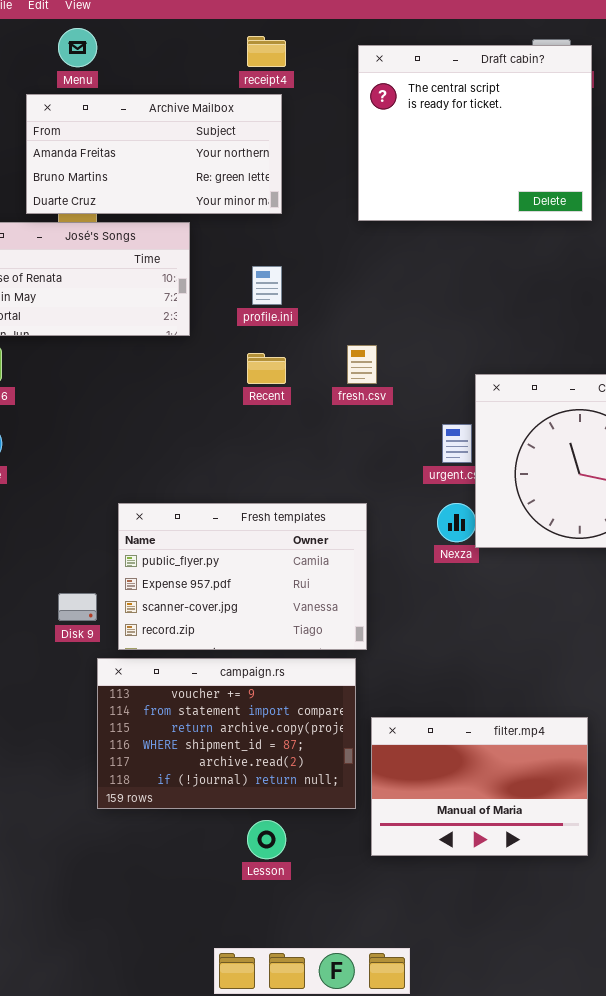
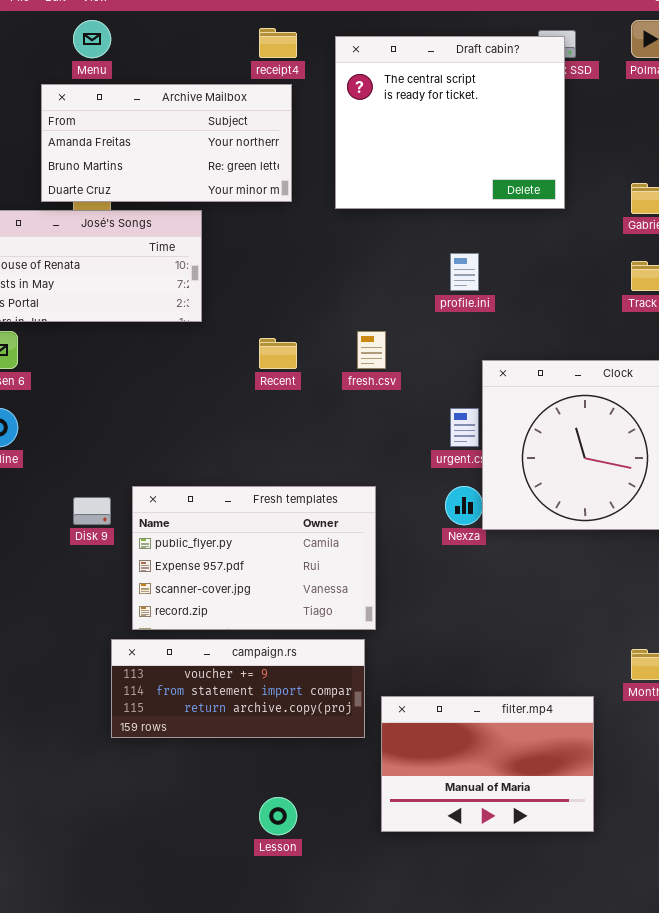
Draft cabin?: [358,45,592,221] -> [335,36,565,209], moved
profile.ini: [252,266,282,305] -> [450,253,479,291], moved
Disk 9: [58,593,97,621] -> [73,497,111,525], moved
campaign.rs: [97,658,356,809] -> [111,639,365,738], resized

